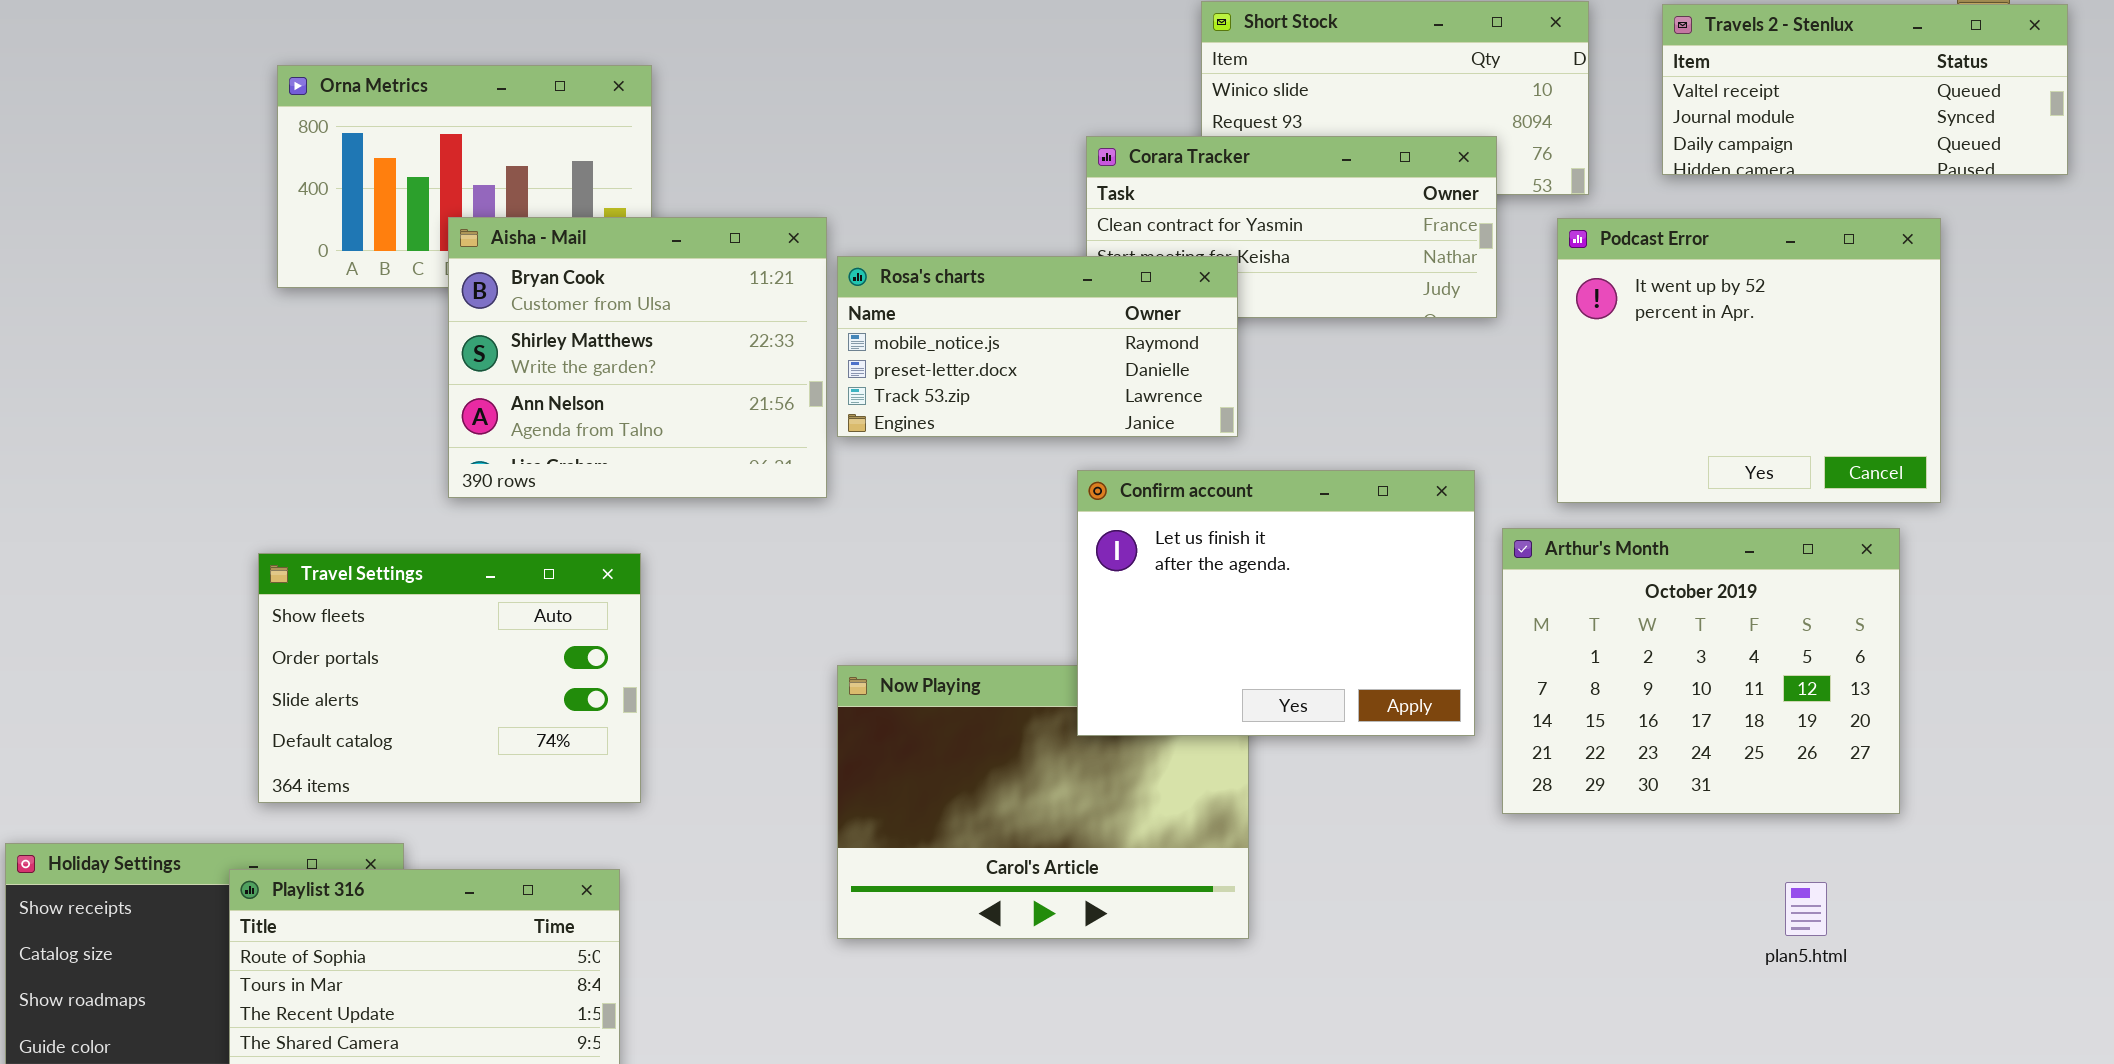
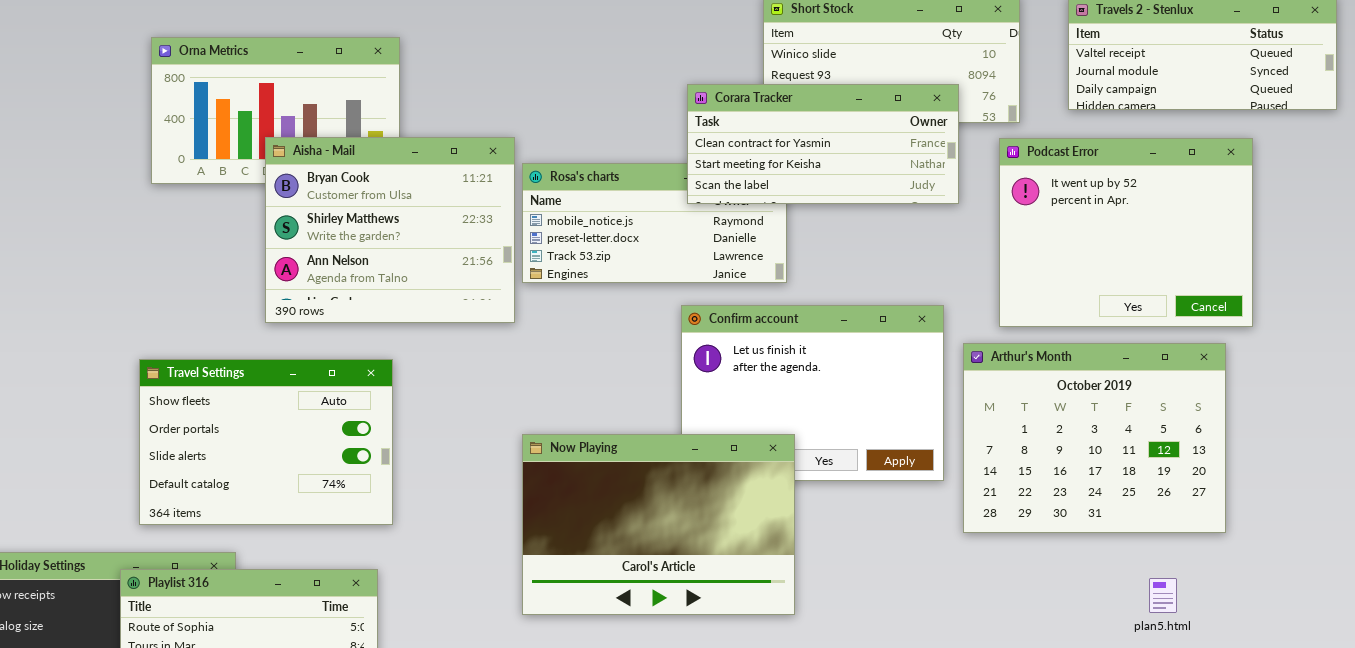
Corara Tracker: [1086,136,1497,318] -> [687,84,959,204], raised
Now Playing: [837,665,1249,939] -> [522,434,795,615], raised

